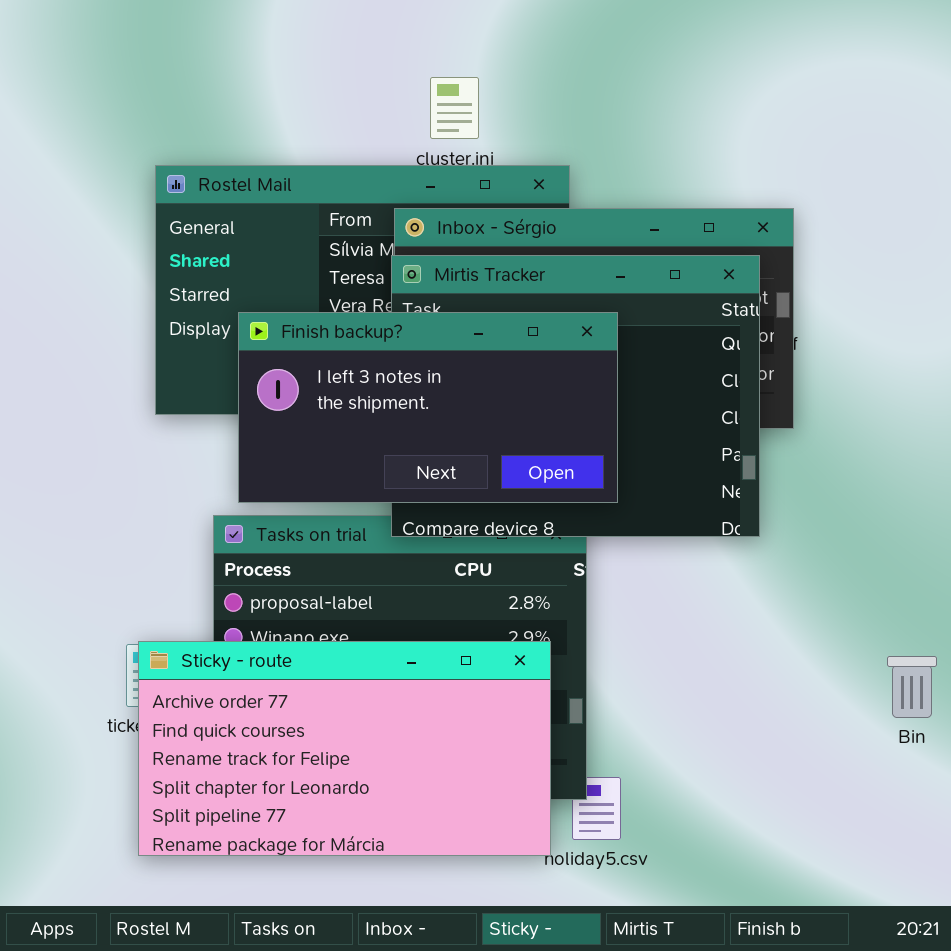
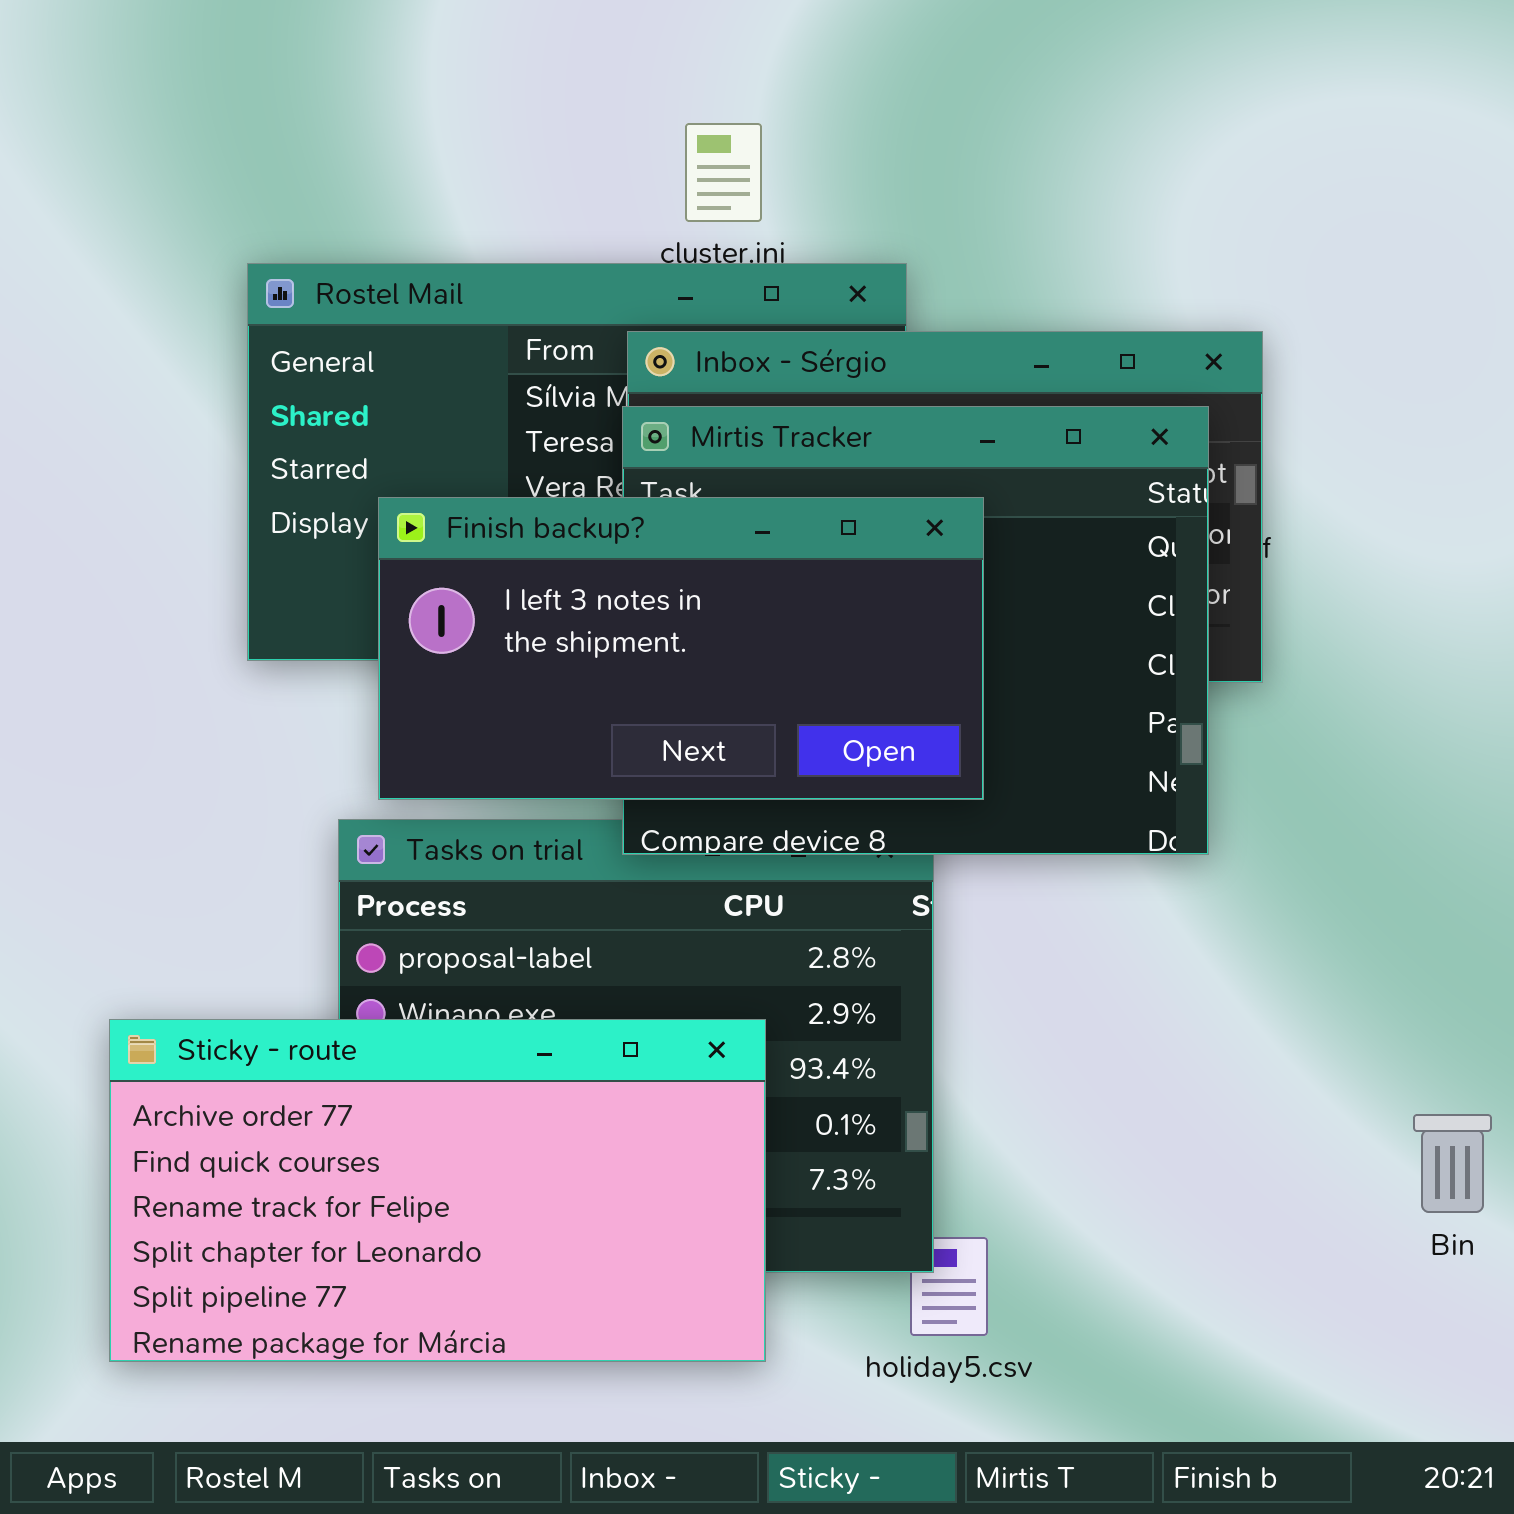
Sticky - route: [138,641,551,856] -> [109,1019,766,1362], moved
Bin: [887,656,937,718] -> [1413,1114,1492,1213], moved

